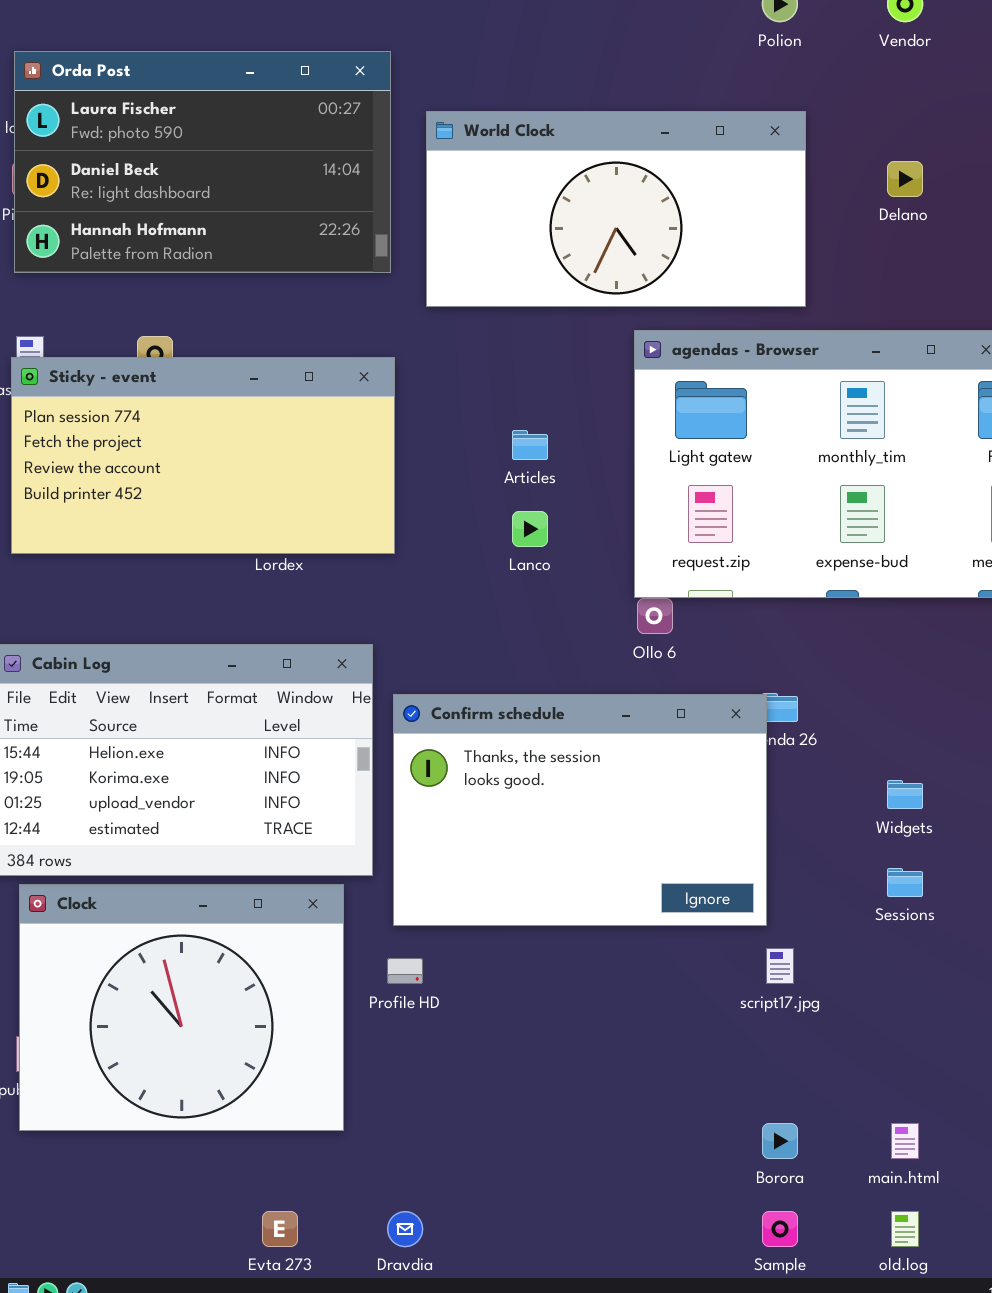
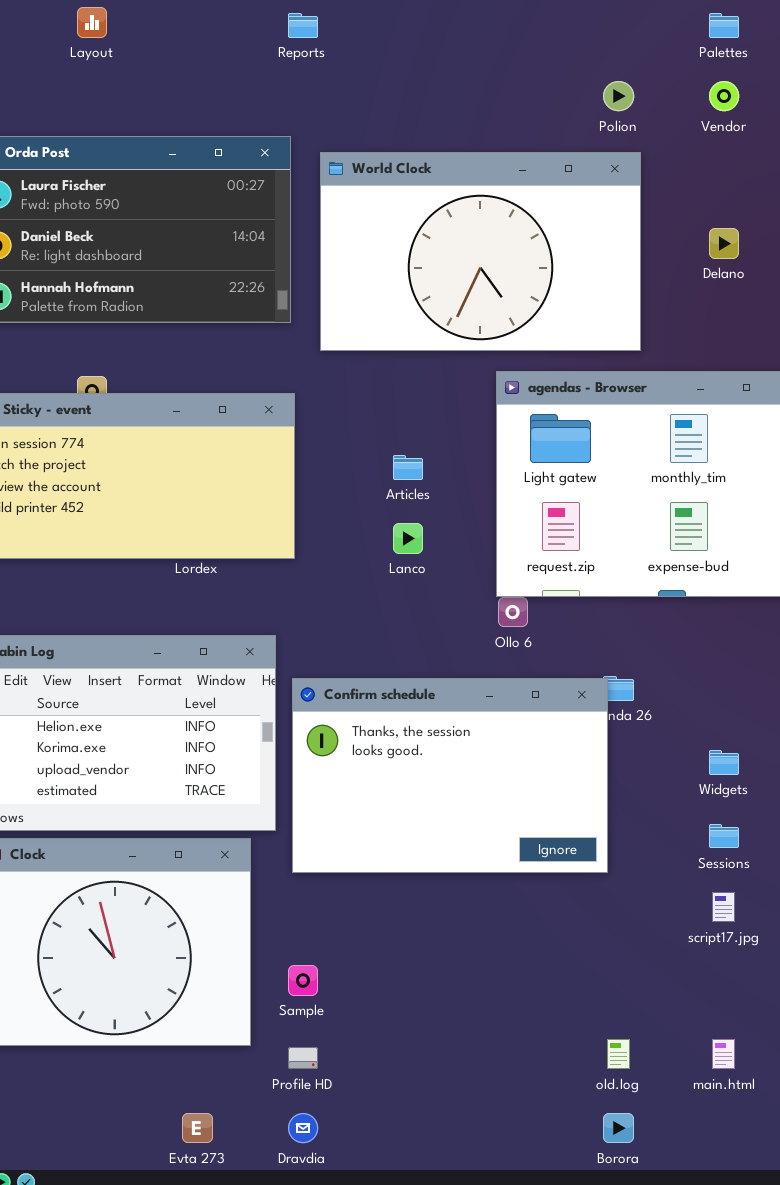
World Clock: [426,111,806,307] -> [320,152,641,351], resized
script17.jpg: [766,948,794,984] -> [712,892,735,922], moved
Profile HD: [387,958,423,984] -> [288,1047,318,1069], moved
Borora: [762,1123,798,1159] -> [603,1113,634,1143], moved
Sample: [762,1211,798,1247] -> [288,965,318,996], moved
old.log: [891,1211,919,1247] -> [607,1039,630,1069], moved

